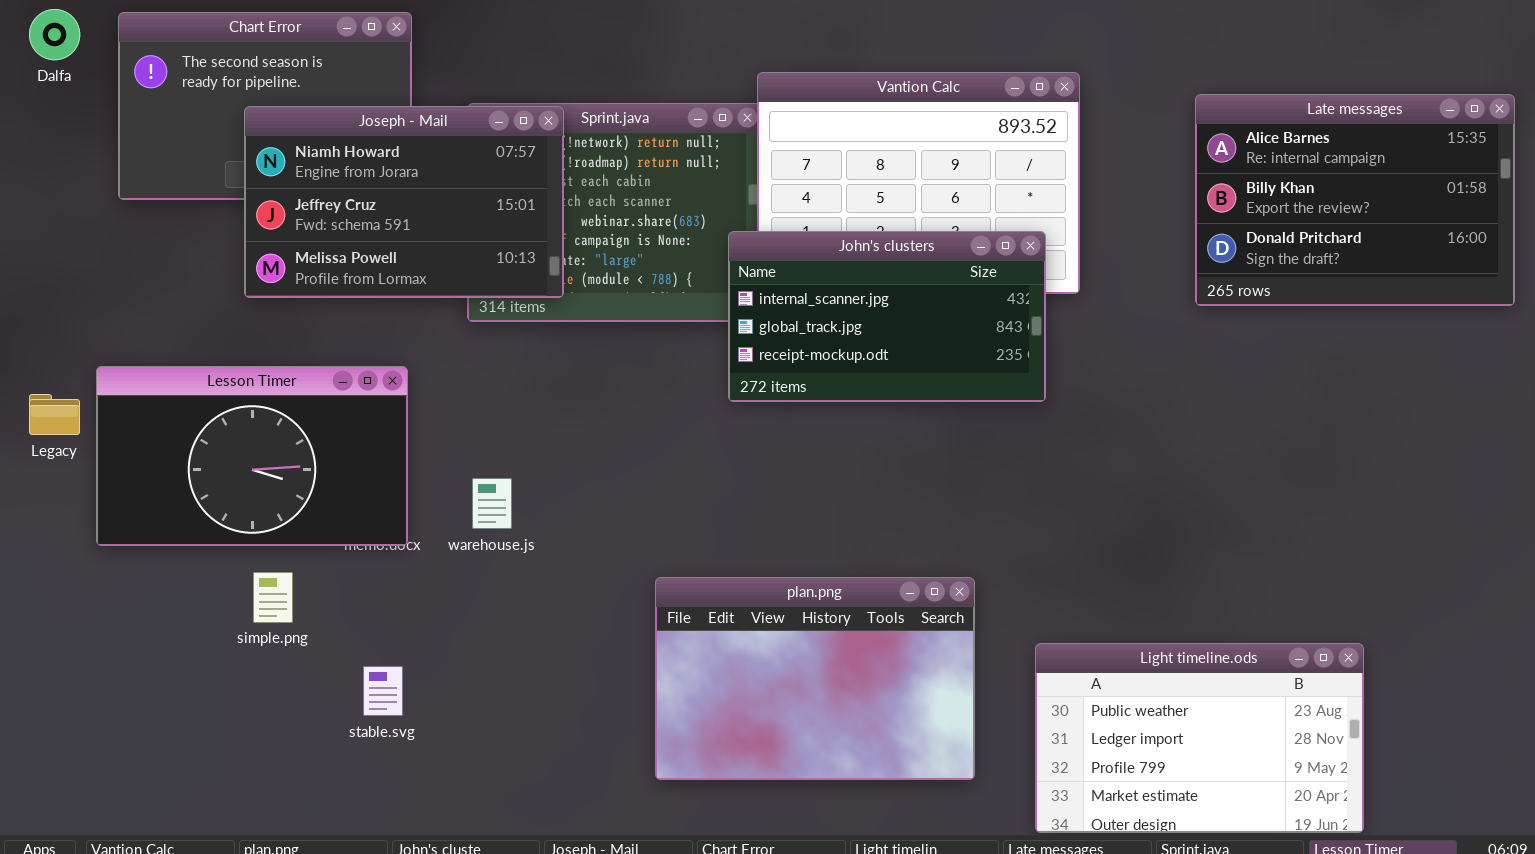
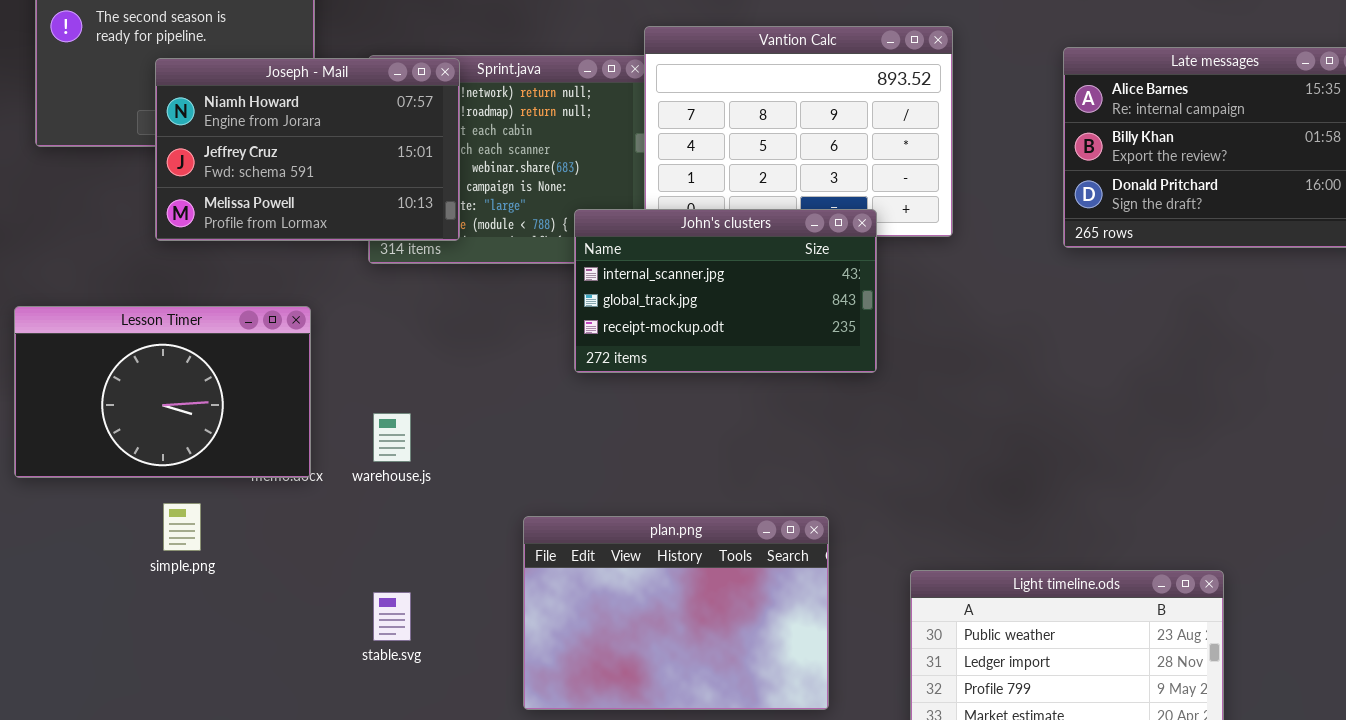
John's clusters: [728,231,1046,402] -> [574,209,877,373], moved
plan.png: [655,577,975,780] -> [523,516,829,710], moved
stable.svg: [363,666,403,716] -> [373,592,411,641], moved

